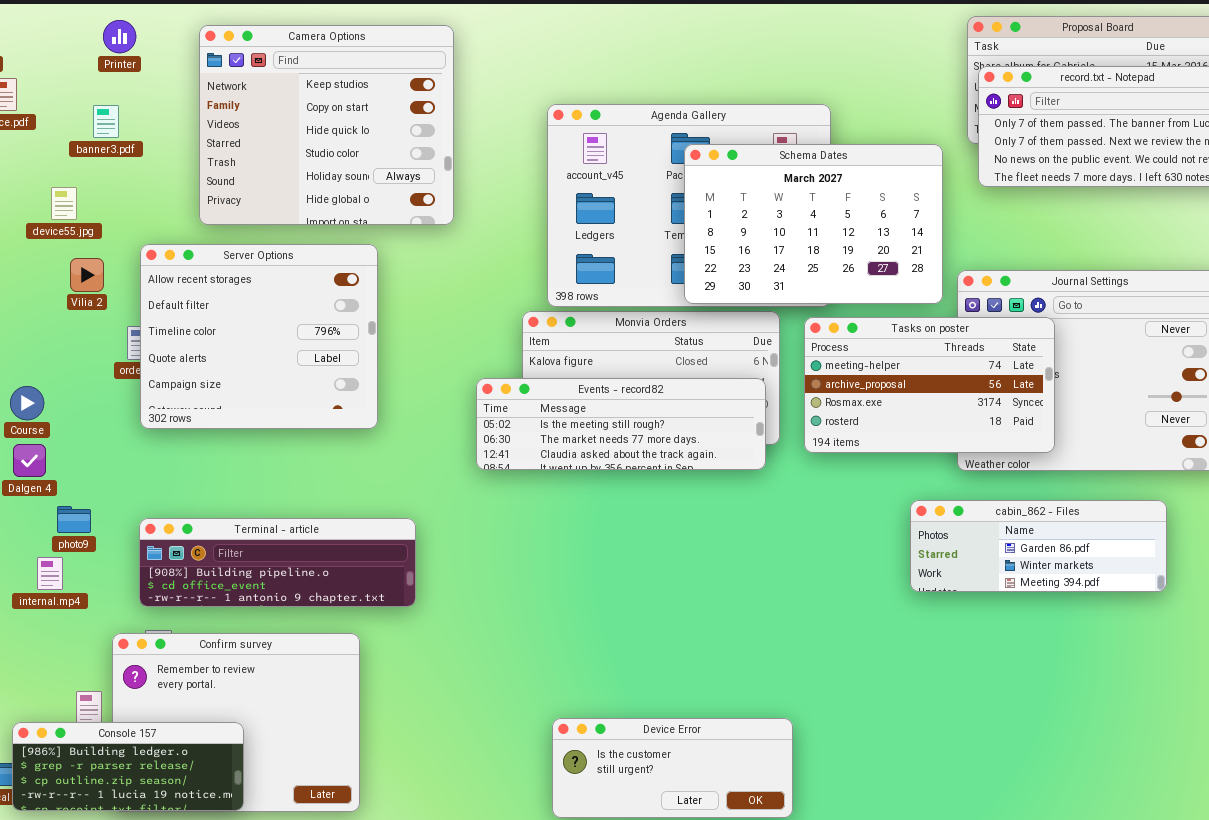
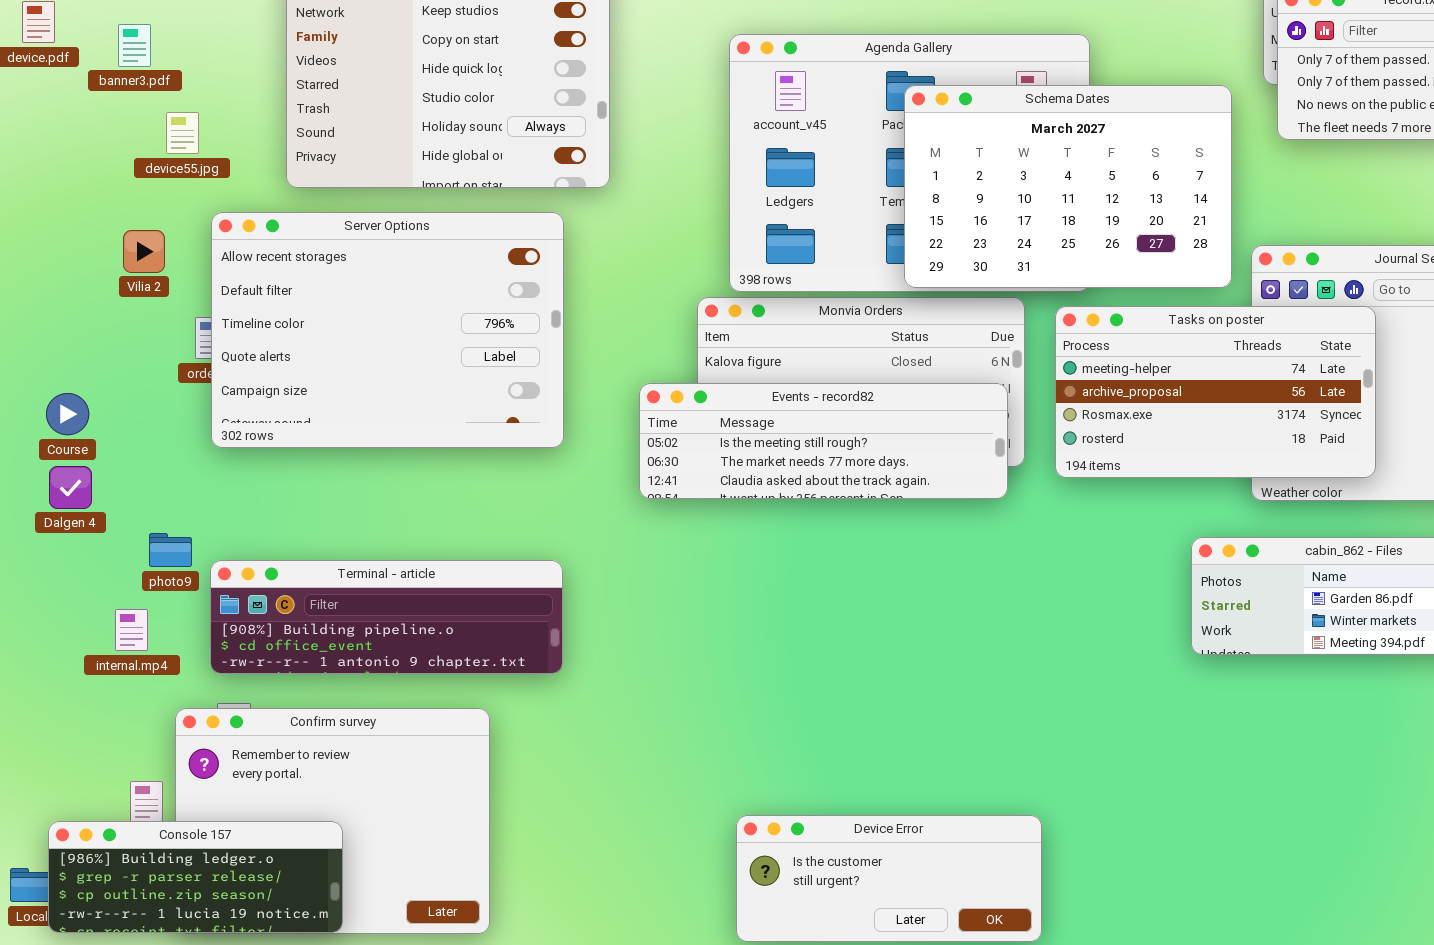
banner3.pdf: [93,105,119,138] -> [118,24,151,67], moved
device55.jpg: [51,187,77,220] -> [166,112,199,154], moved
Server Options: [140,244,378,429] -> [211,212,564,448], resized
photo9: [57,506,91,533] -> [149,533,192,567], moved
internal.mp4: [37,557,63,590] -> [115,609,148,651], moved

